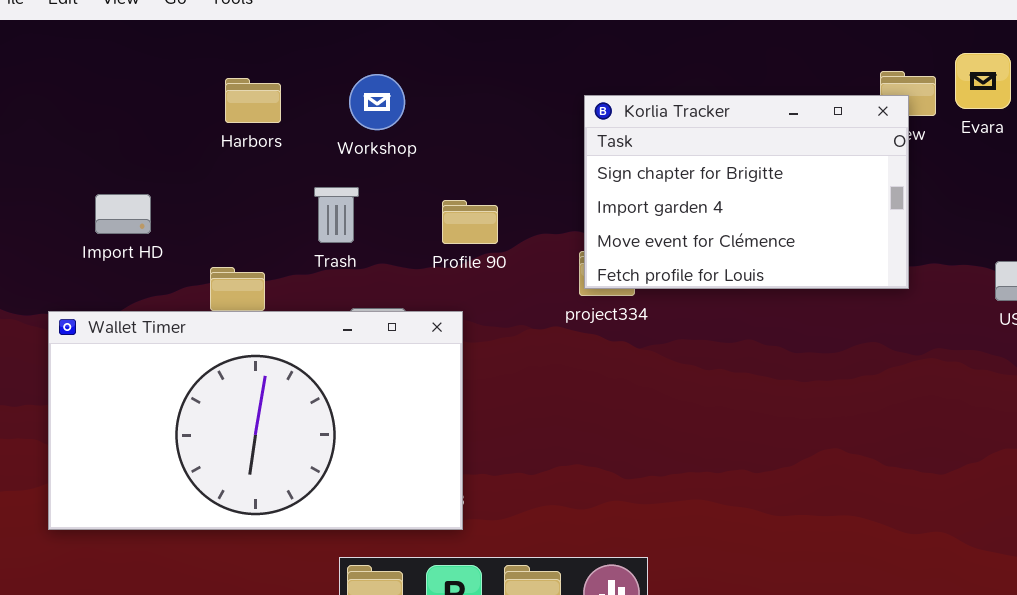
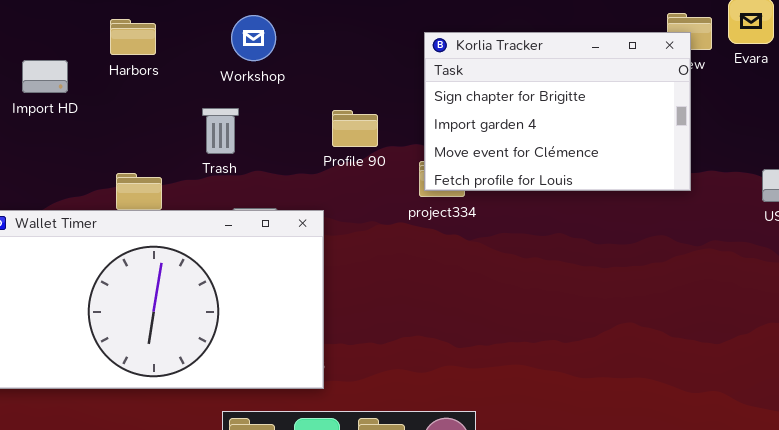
Harbors: [225,78,281,123] -> [110,19,156,55], moved
Import HD: [95,194,151,234] -> [22,60,68,93], moved
Profile 90: [442,200,498,244] -> [332,110,378,147], moved

